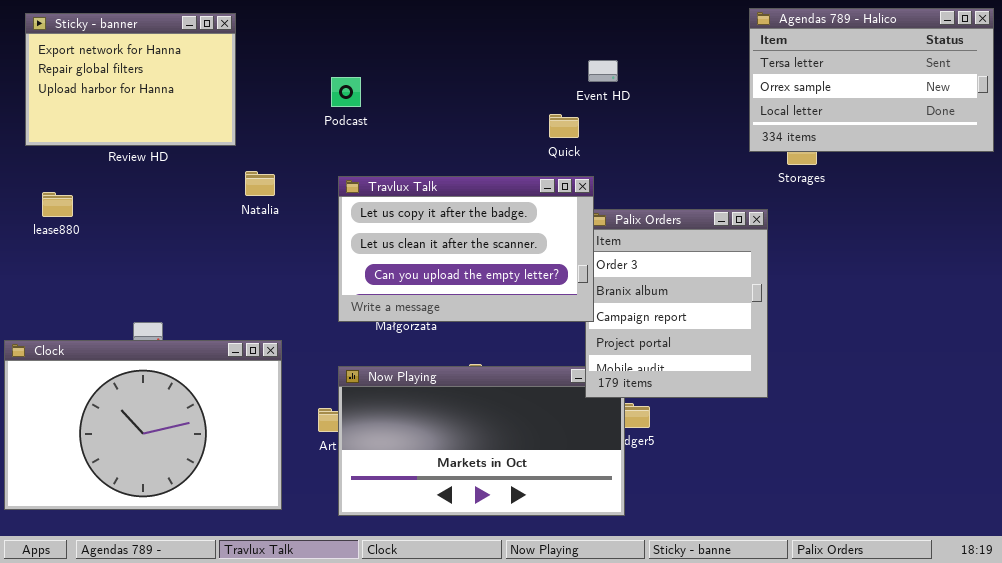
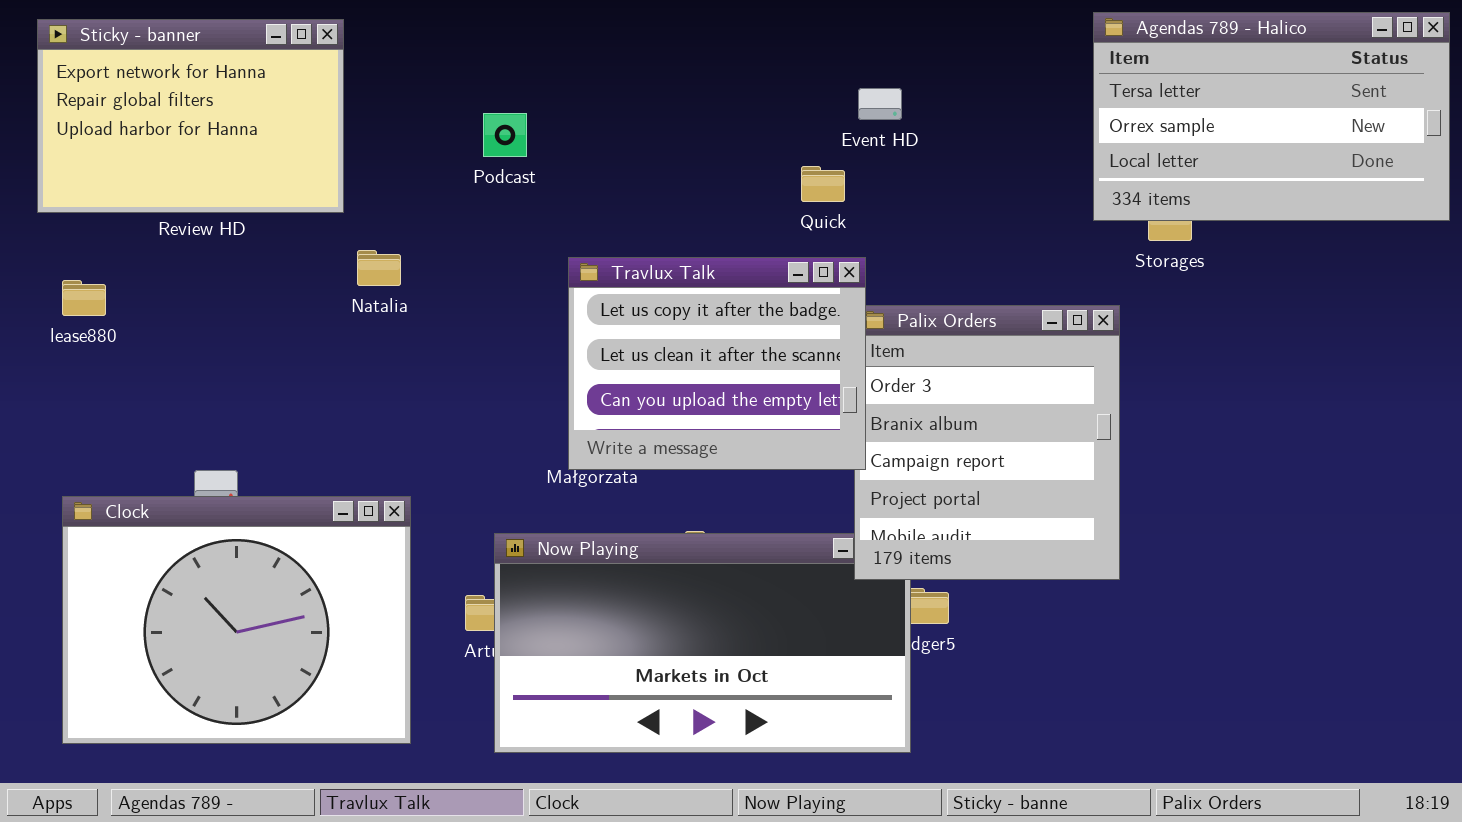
Travlux Talk: [338,176,594,322] -> [568,257,866,470], resized
Clock: [4,340,282,510] -> [62,496,411,744], resized

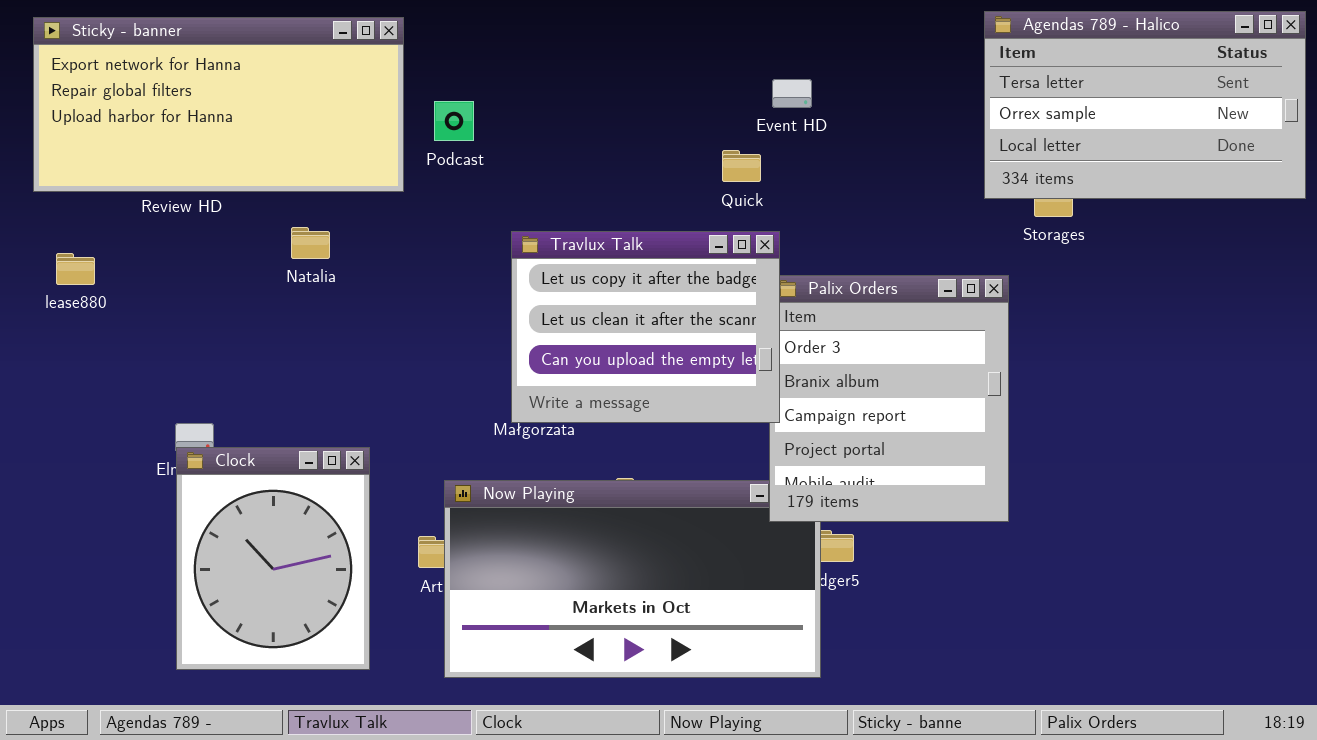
Sticky - banner: [37,19,344,213] -> [33,17,404,192], resized
Natalia: [357,250,401,286] -> [291,227,330,259], moved
Clock: [62,496,411,744] -> [176,447,370,670], resized

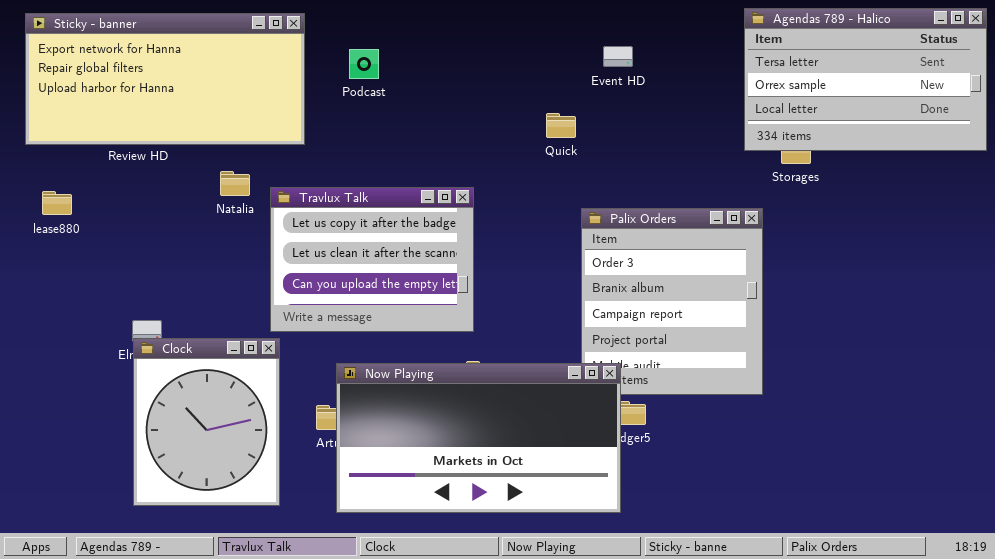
Event HD: [772,79,812,108] -> [603,46,633,67], moved
Podcast: [434,101,474,141] -> [349,49,379,79], moved
Travlux Talk: [511,231,780,423] -> [270,187,474,332], moved
Now Playing: [444,480,821,678] -> [336,363,621,513], raised

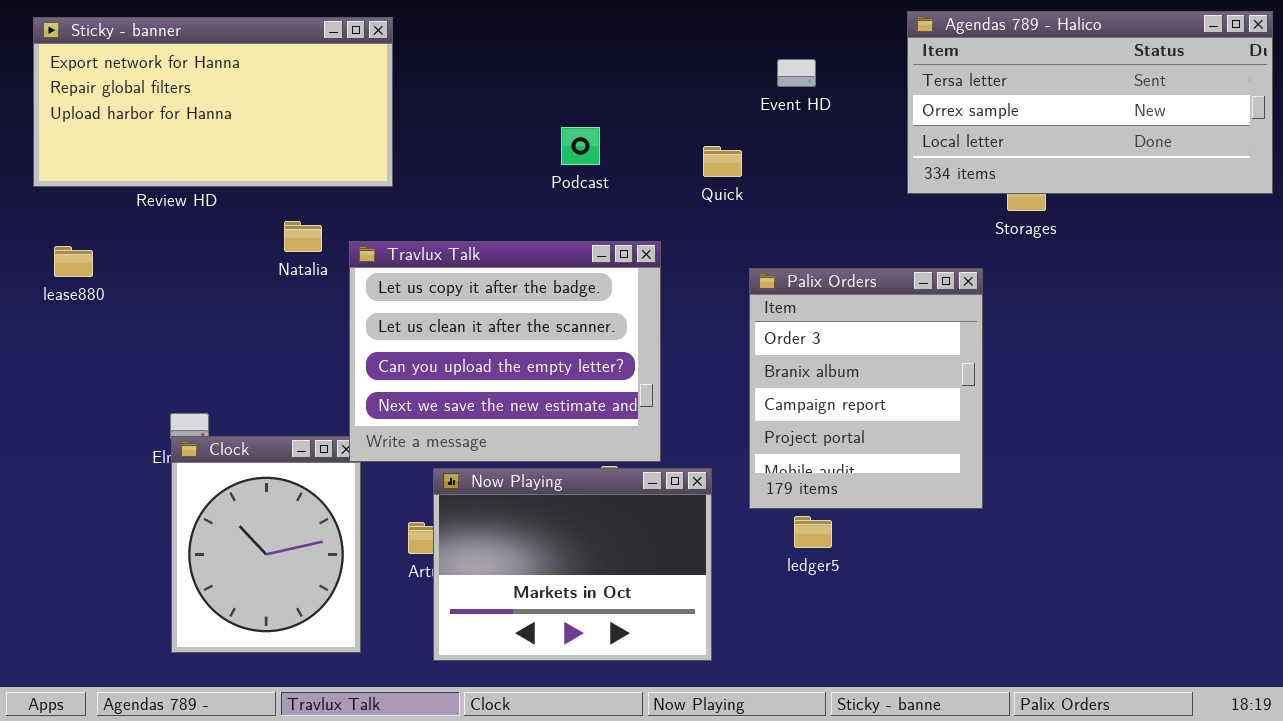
Agendas 789 - Halico: [744,8,987,151] -> [907,11,1273,194], resized
Podcast: [349,49,379,79] -> [561,127,600,165], moved
Travlux Talk: [270,187,474,332] -> [349,241,661,462], resized
Now Playing: [336,363,621,513] -> [433,468,712,661], resized

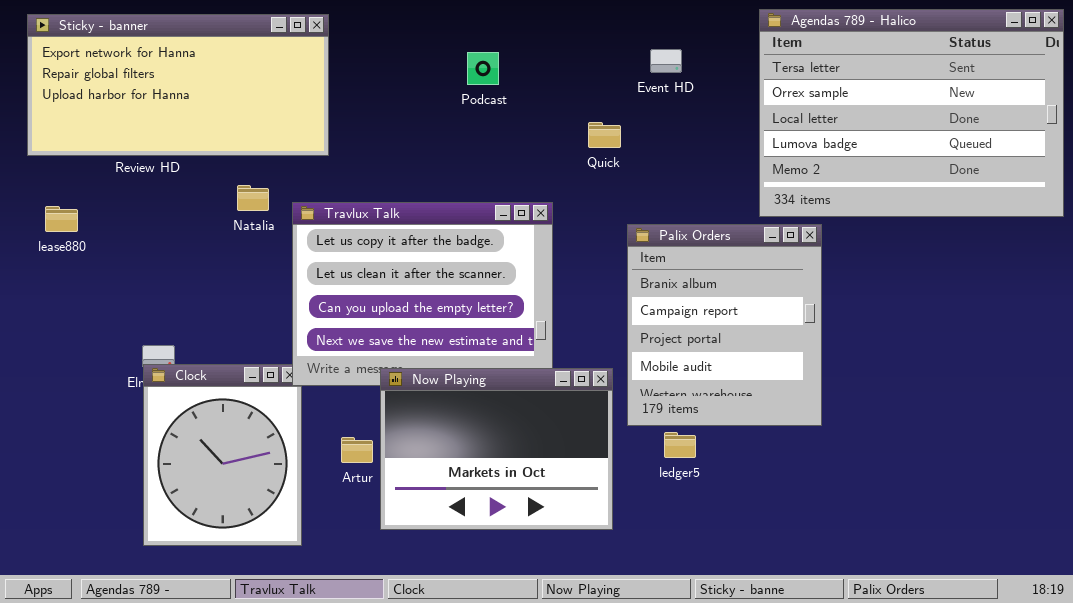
Agendas 789 - Halico: [907,11,1273,194] -> [759,9,1064,217], resized
Podcast: [561,127,600,165] -> [467,52,499,85], moved
Palix Orders: [749,268,983,509] -> [627,224,822,426], scrolled down 1 row
Now Playing: [433,468,712,661] -> [380,368,613,530], moved

